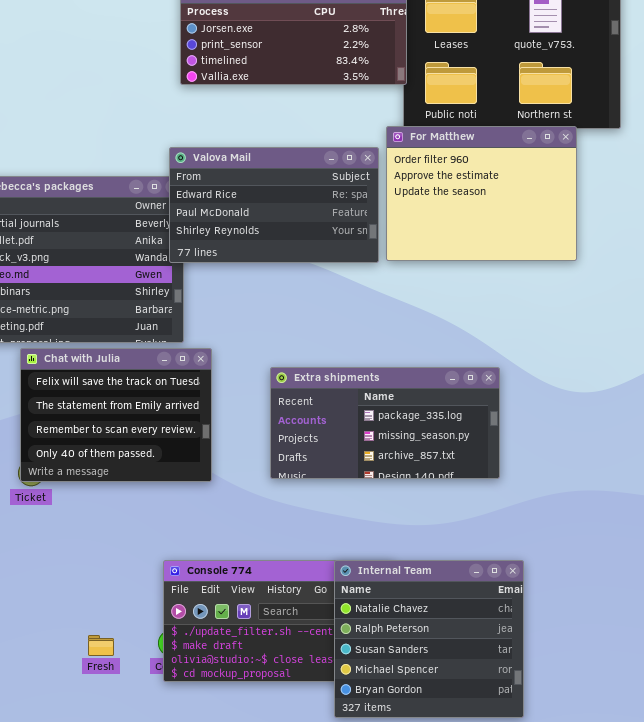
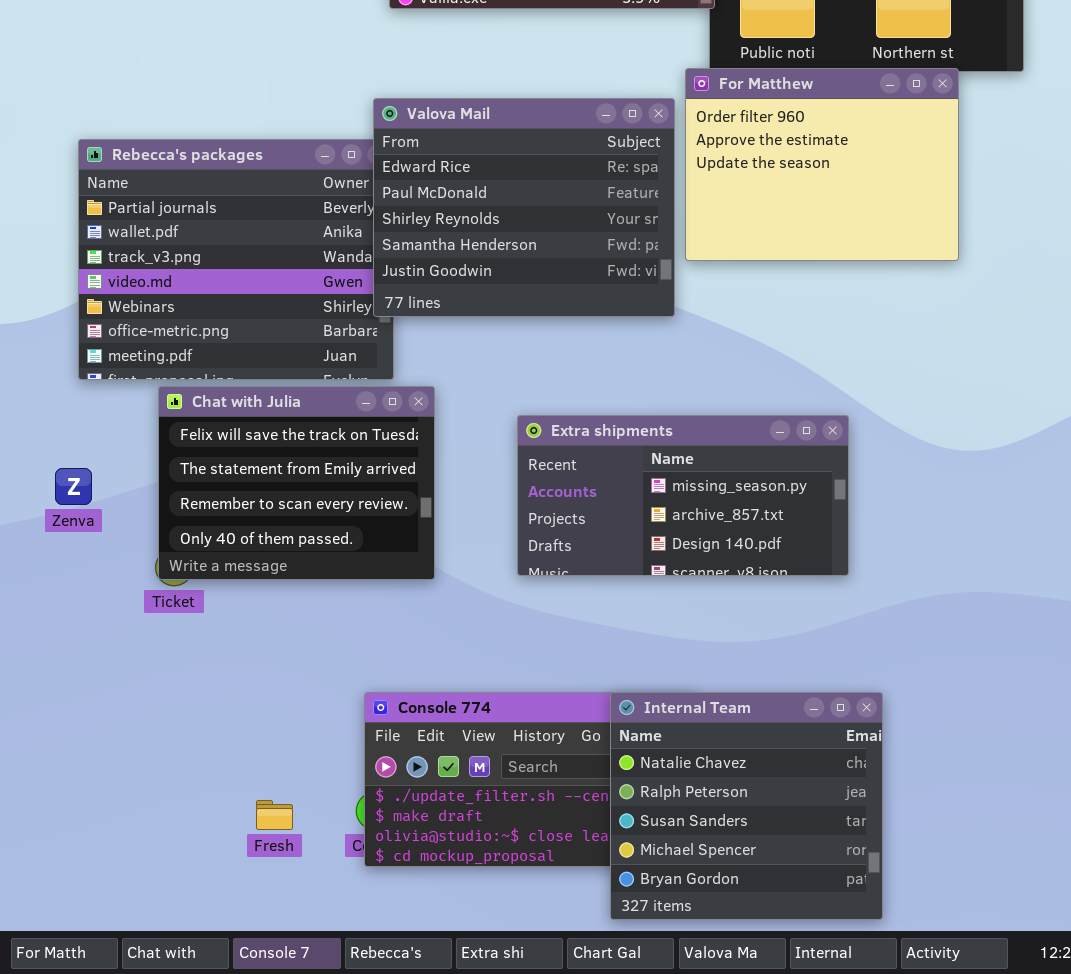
Valova Mail: [169,147,379,263] -> [373,98,675,317], resized
Extra shipments: [270,367,500,479] -> [517,415,849,576], scrolled down 1 row

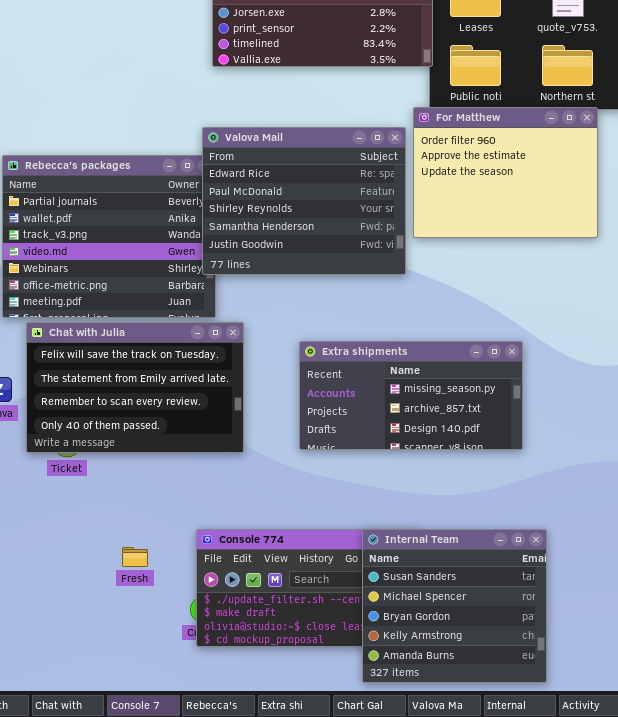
Chat with Julia: [158,386,435,580] -> [26,322,244,453], resized
Internal Team: [610,692,883,920] -> [362,529,547,683], scrolled down 2 rows
Fresh: [256,800,293,830] -> [122,547,148,567], moved

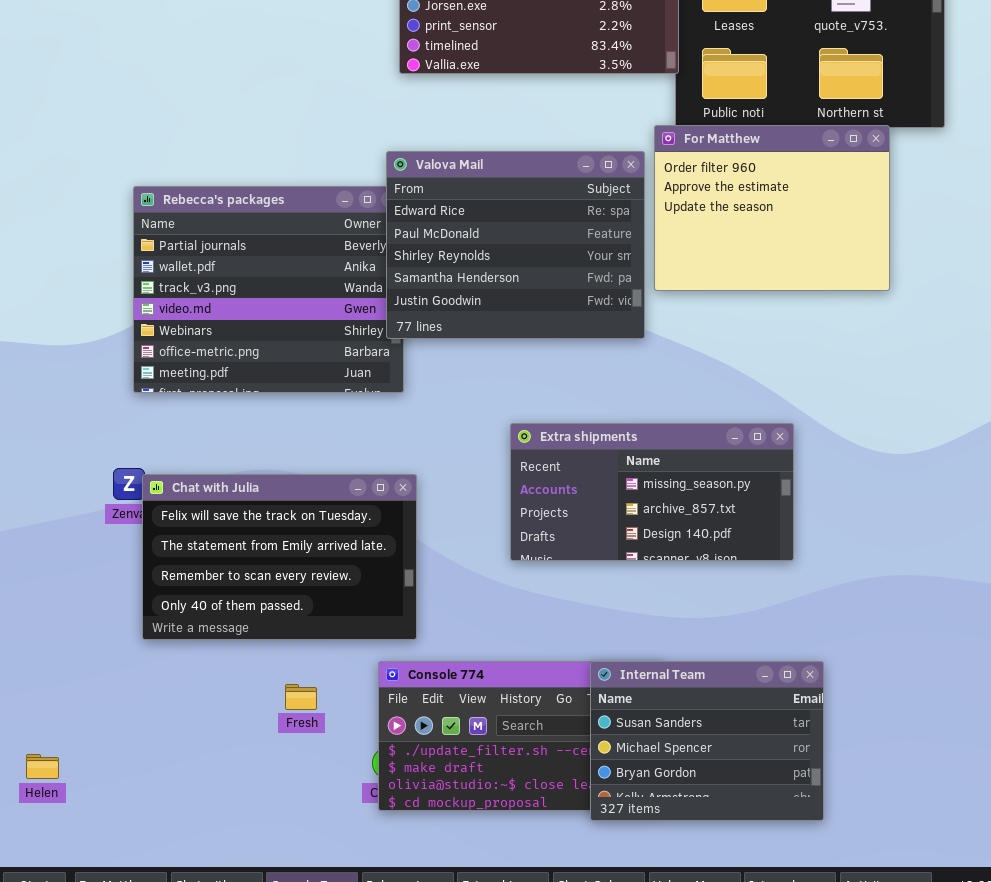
Chat with Julia: [26,322,244,453] -> [142,474,417,640], moved
Internal Team: [362,529,547,683] -> [590,661,824,821], resized

